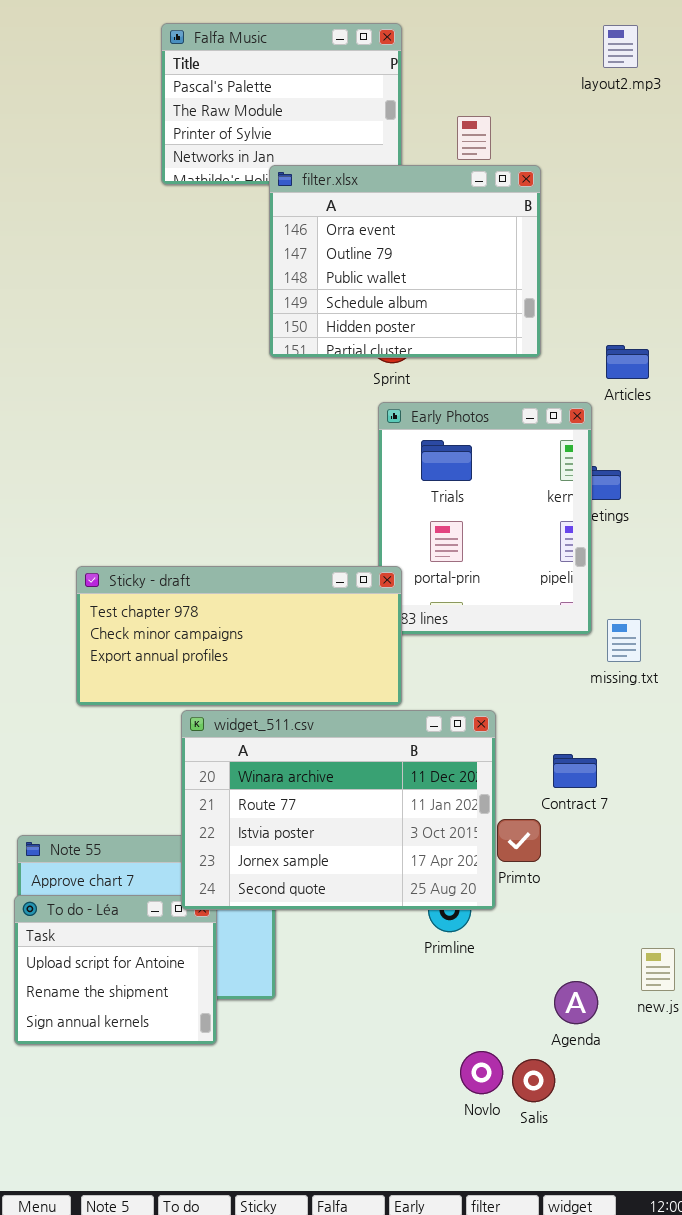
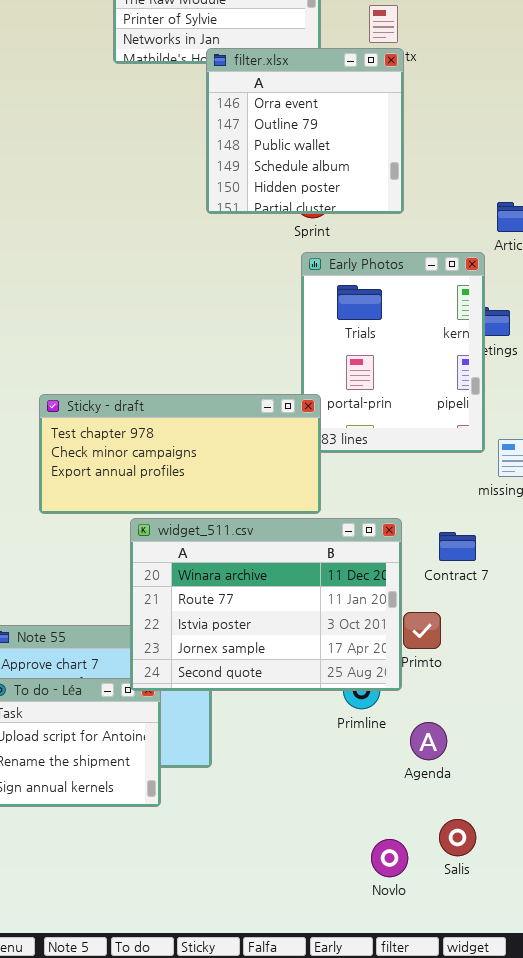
filter.xlsx: [269,165,541,358] -> [206,48,404,214], resized
Contract 7: [553,754,597,788] -> [439,532,476,561], moved
Agenda: [554,981,598,1024] -> [410,722,447,760], moved
Novlo: [460,1051,503,1094] -> [371,839,408,877], moved
Salis: [512,1059,555,1102] -> [439,819,476,856], moved

